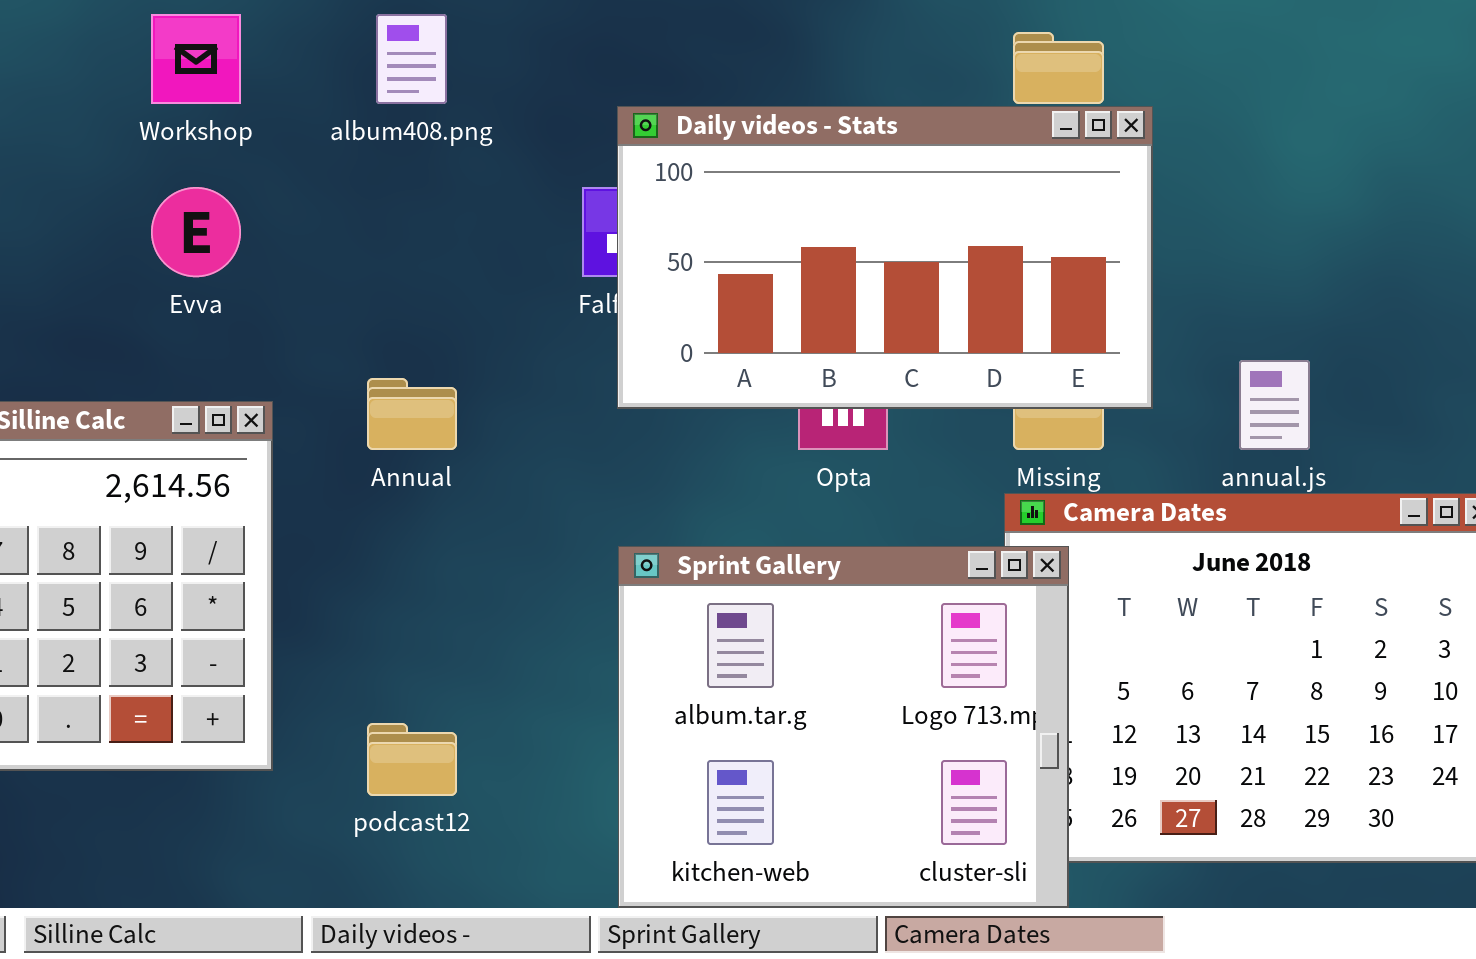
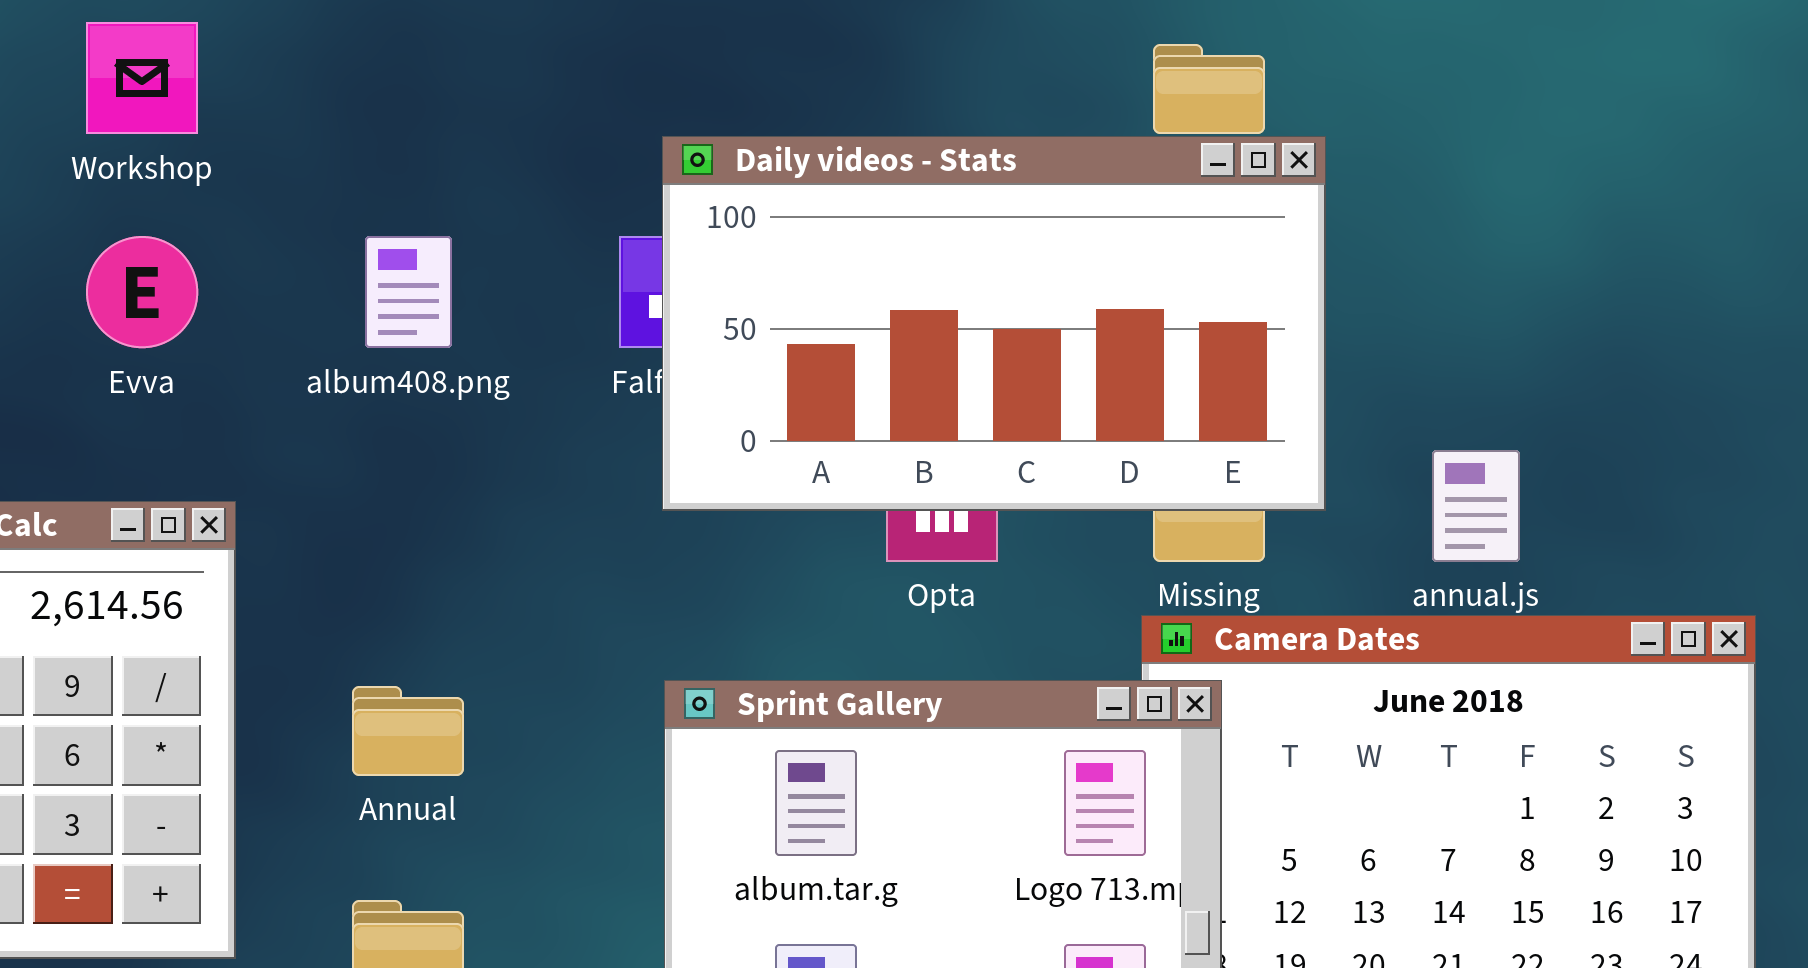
album408.png: [376,14,447,104] -> [365,236,452,348], moved
Annual: [367,378,457,450] -> [352,686,464,776], moved

